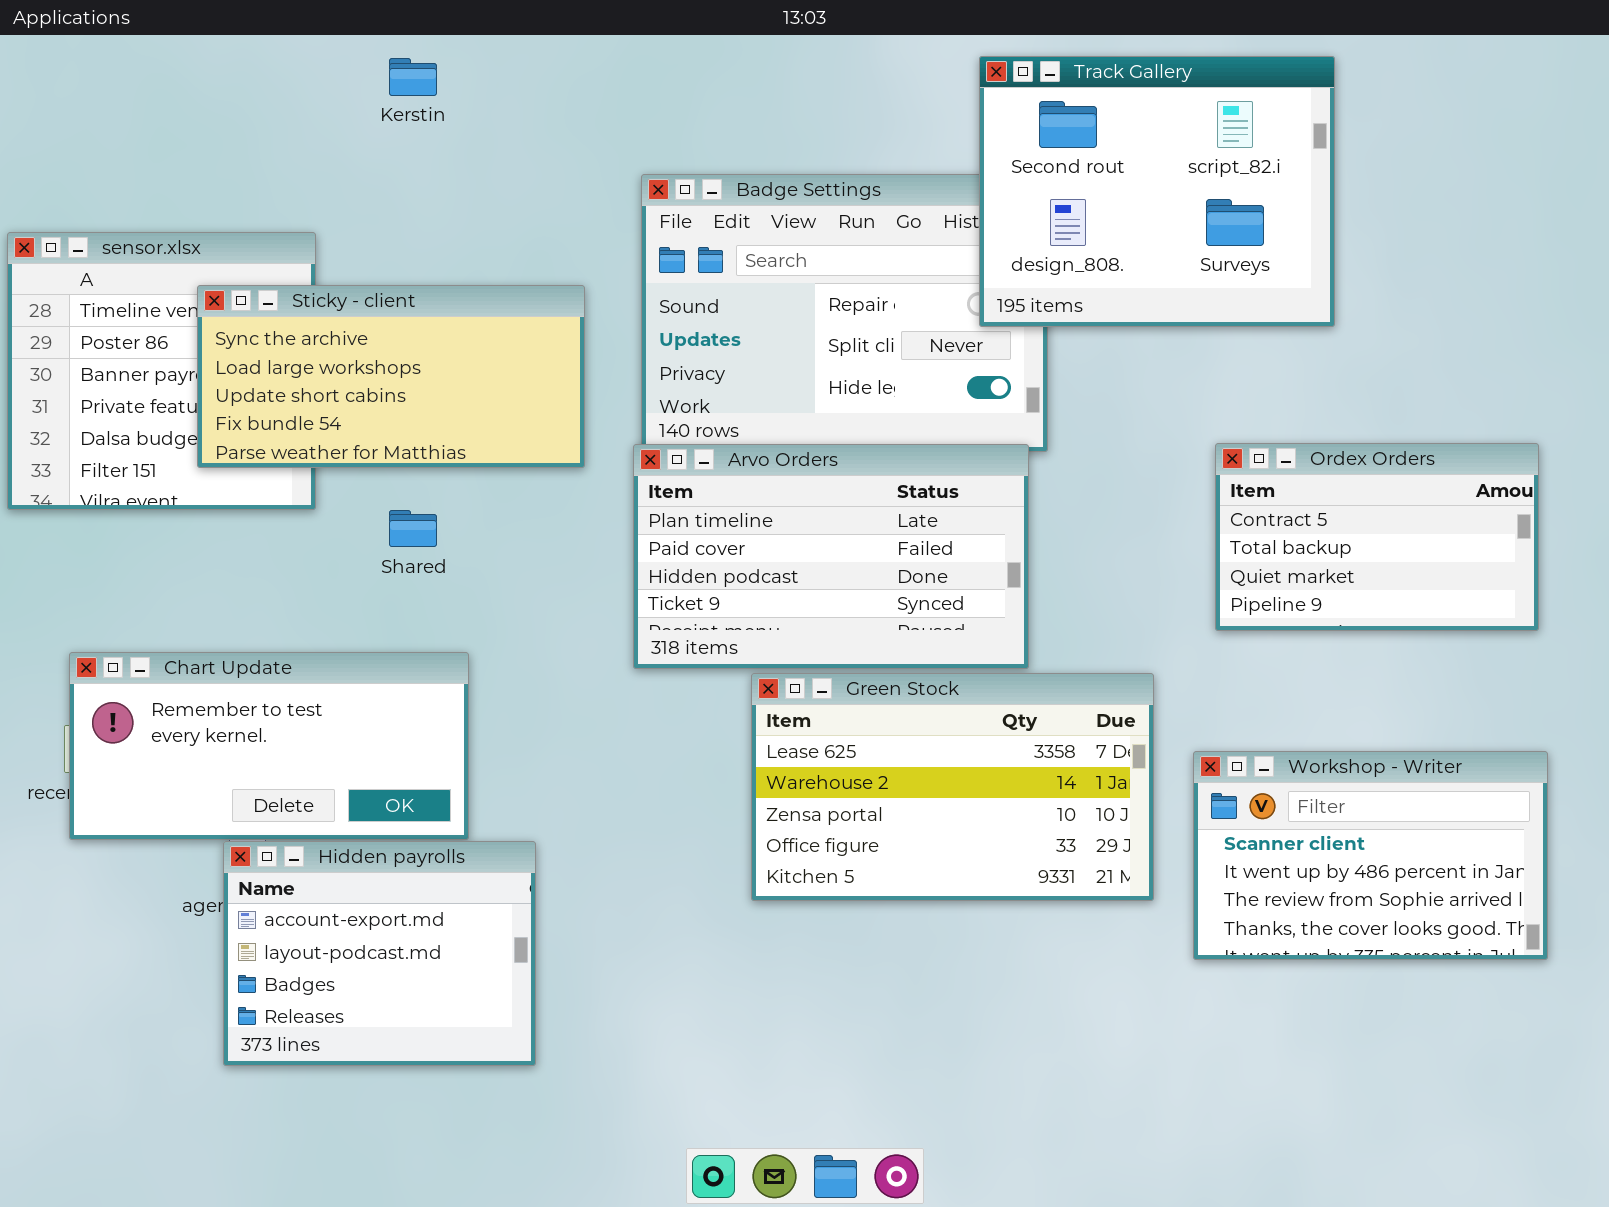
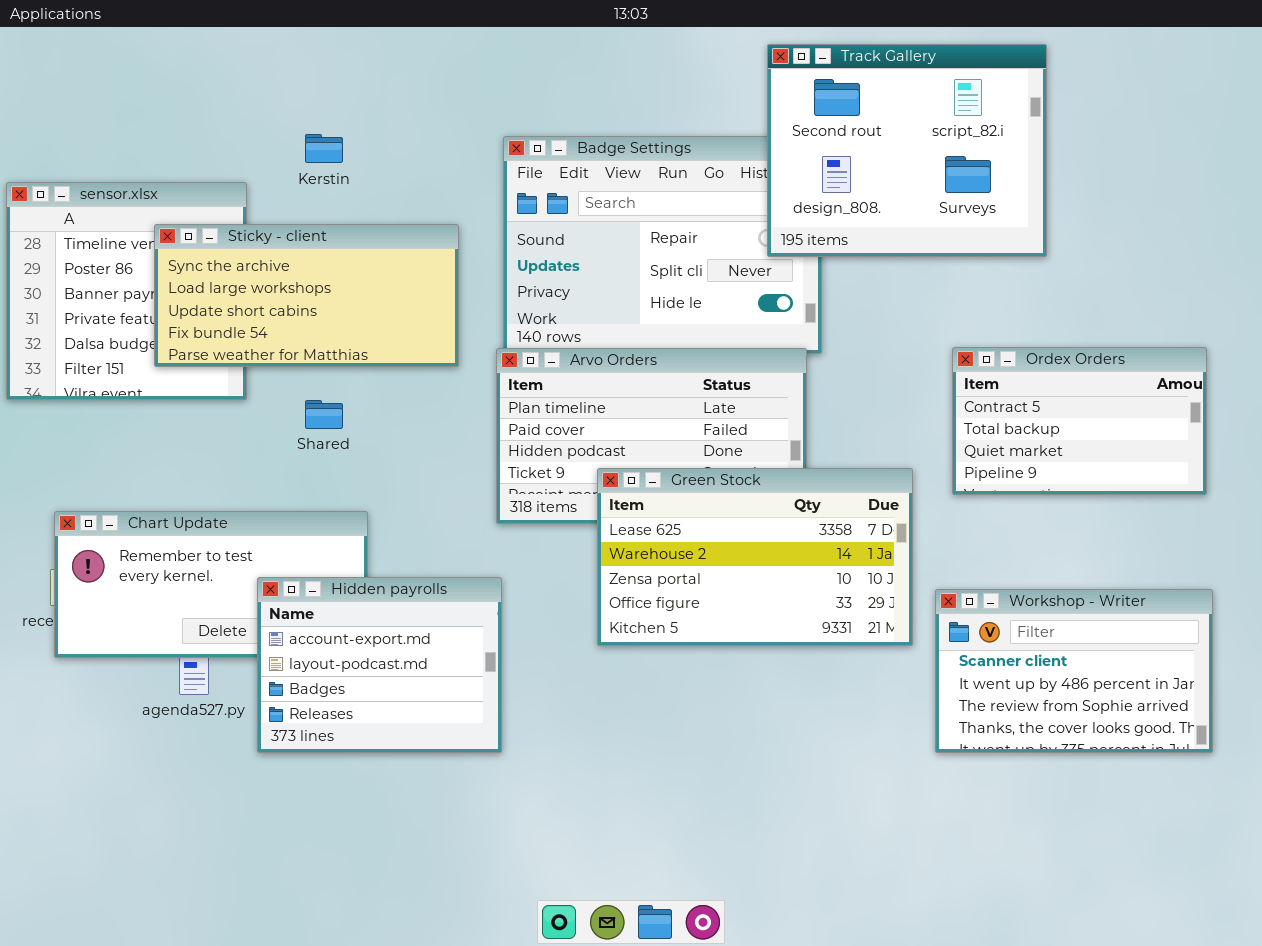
Kerstin: [389,58,437,96] -> [305,134,343,163], moved
Green Stock: [751,673,1154,901] -> [597,468,913,646], moved
Hidden payrolls: [223,841,536,1066] -> [257,577,502,753], moved

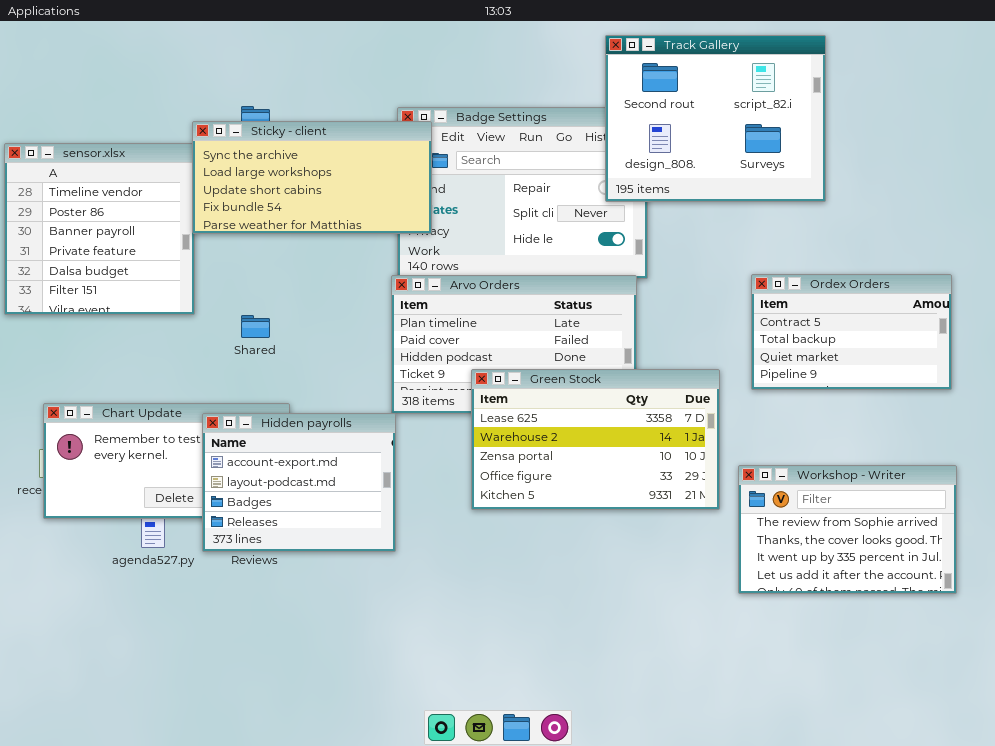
Sticky - client: [154,224,459,367] -> [192,121,432,234], moved
Hidden payrolls: [257,577,502,753] -> [202,413,396,552], moved
Workshop - Writer: [935,589,1213,753] -> [738,465,957,594], scrolled down 2 rows

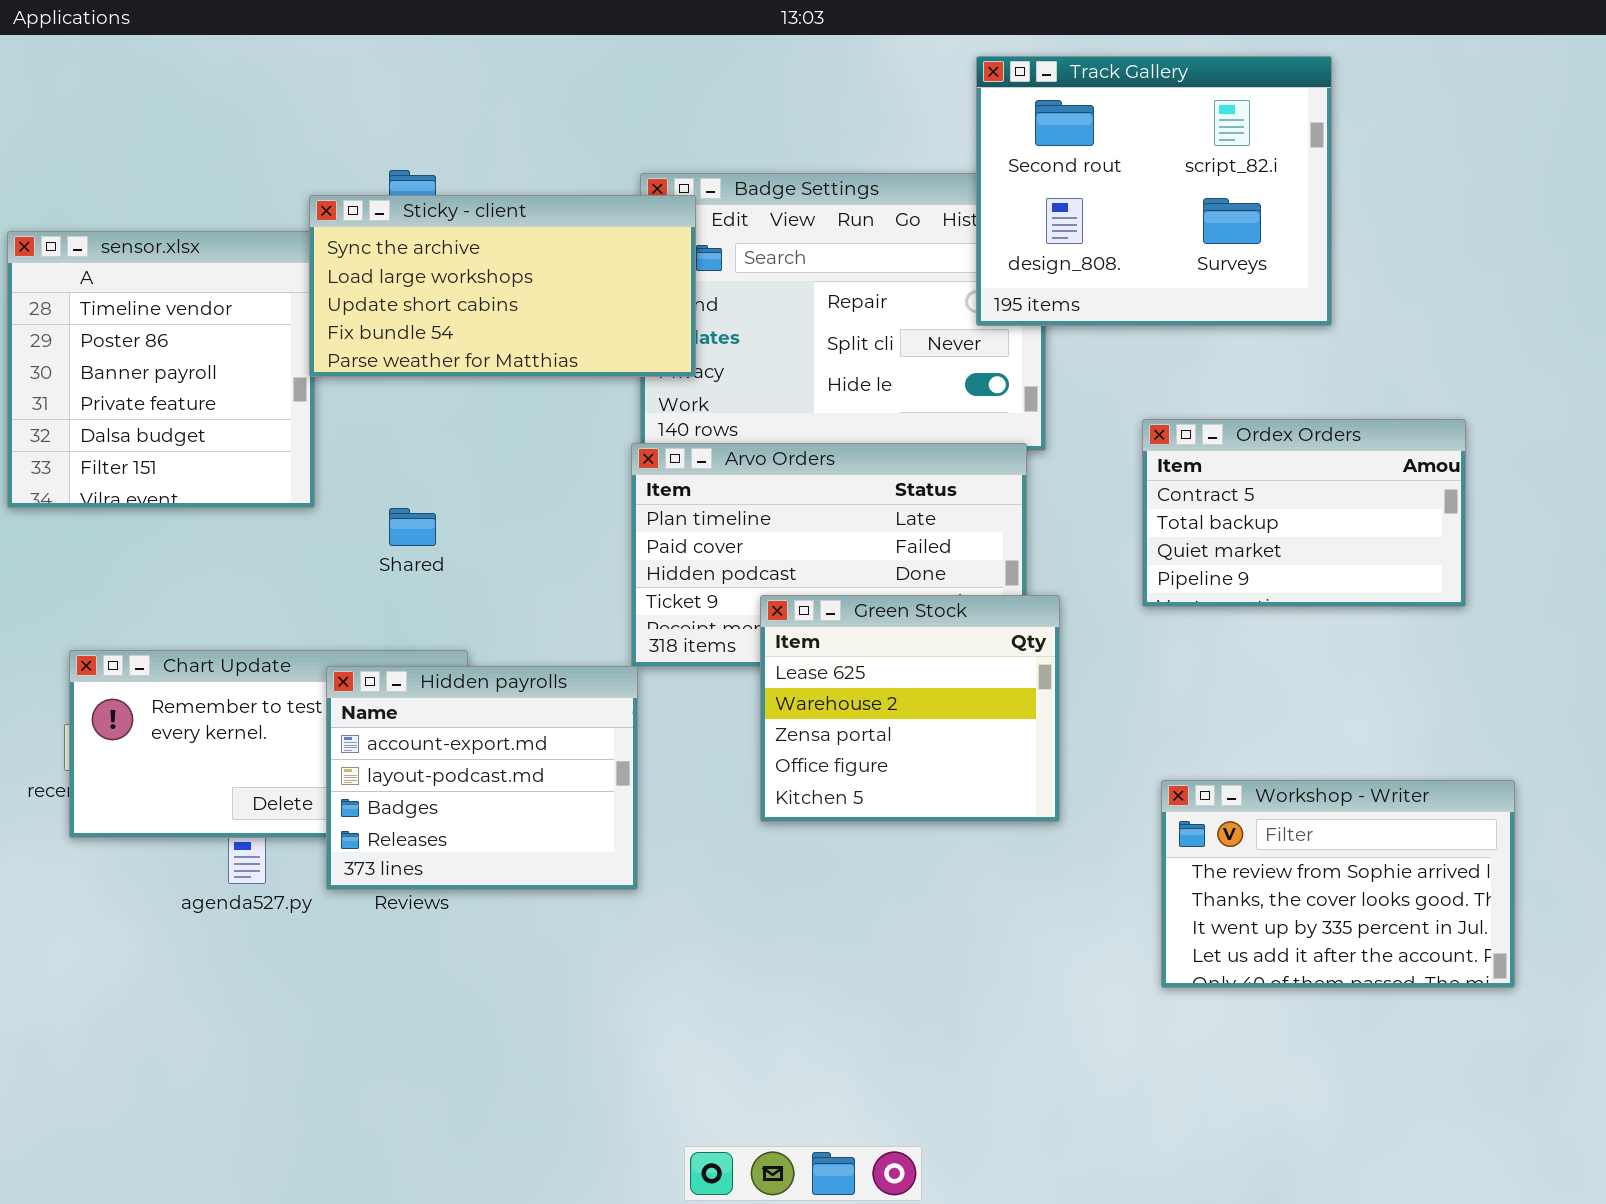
Ordex Orders: [751,274,952,390] -> [1142,419,1466,607], moved
Green Stock: [471,369,720,510] -> [760,595,1060,822], resized
Workshop - Writer: [738,465,957,594] -> [1161,780,1515,988], moved

